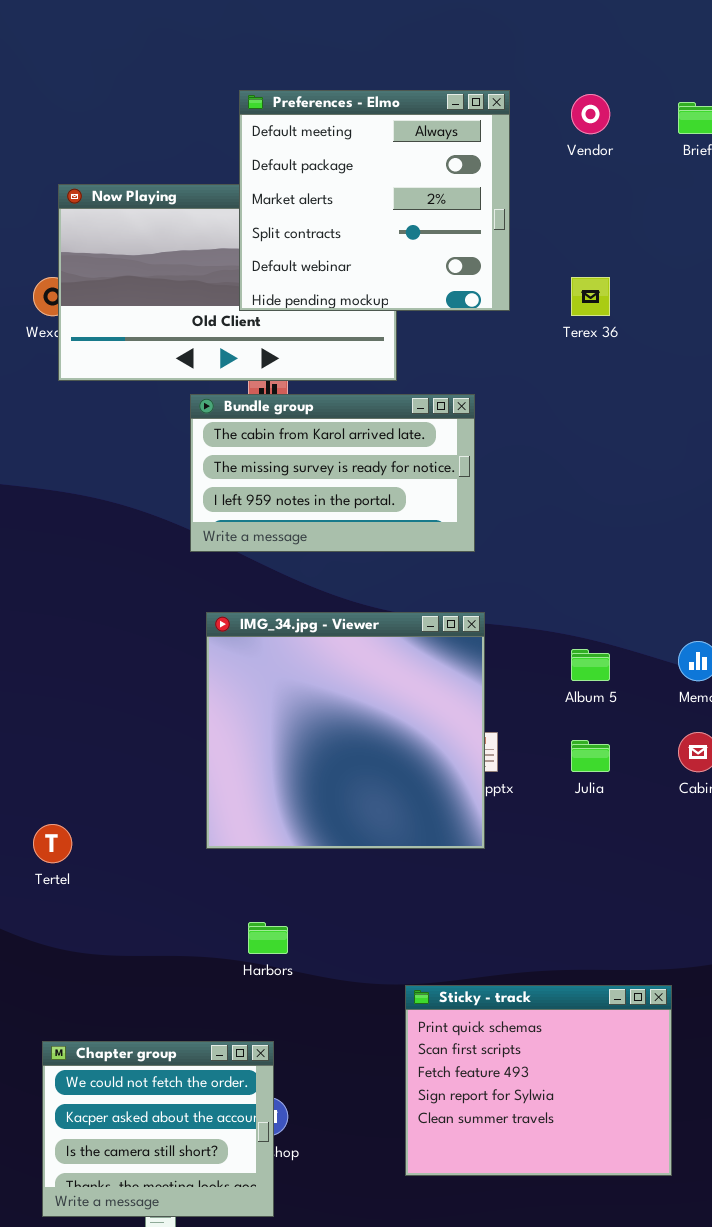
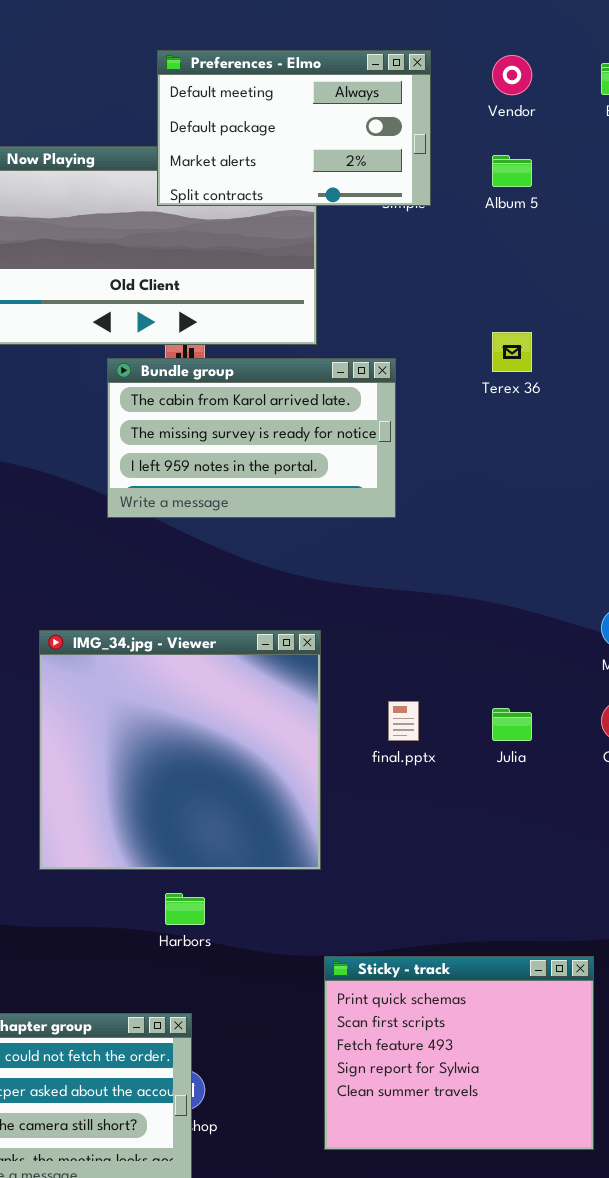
Preferences - Elmo: [239,90,510,311] -> [157,50,431,206], resized
Terex 36: [571,277,610,316] -> [492,332,532,372], moved
IMG_34.jpg - Viewer: [206,612,485,849] -> [39,630,321,870], moved
Album 5: [571,649,610,681] -> [492,155,532,187], moved

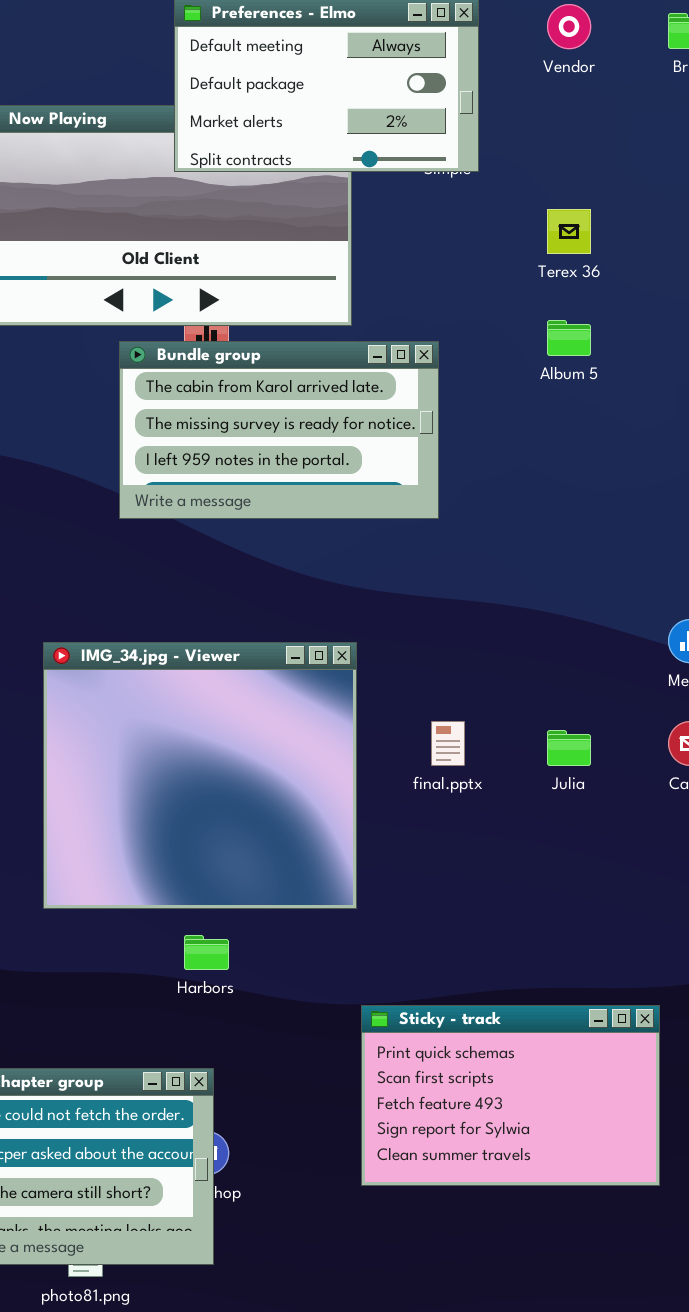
Album 5: [492,155,532,187] -> [547,320,591,356], moved
Terex 36: [492,332,532,372] -> [547,209,591,254], moved
Sticky - track: [324,956,594,1150] -> [361,1005,660,1186], resized

